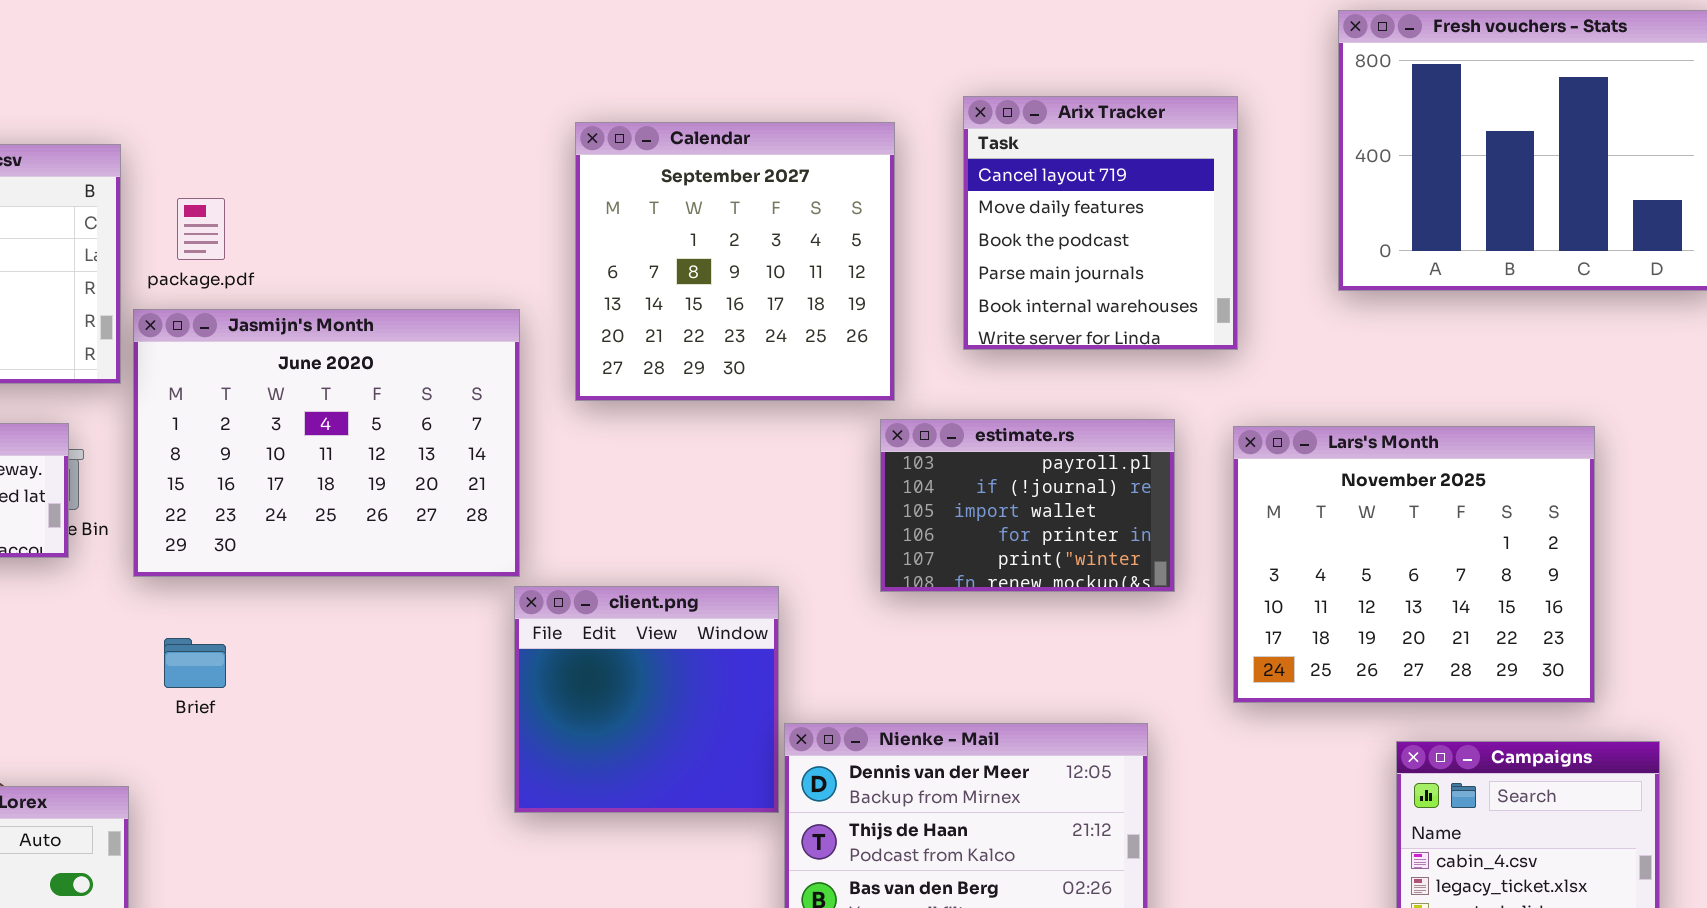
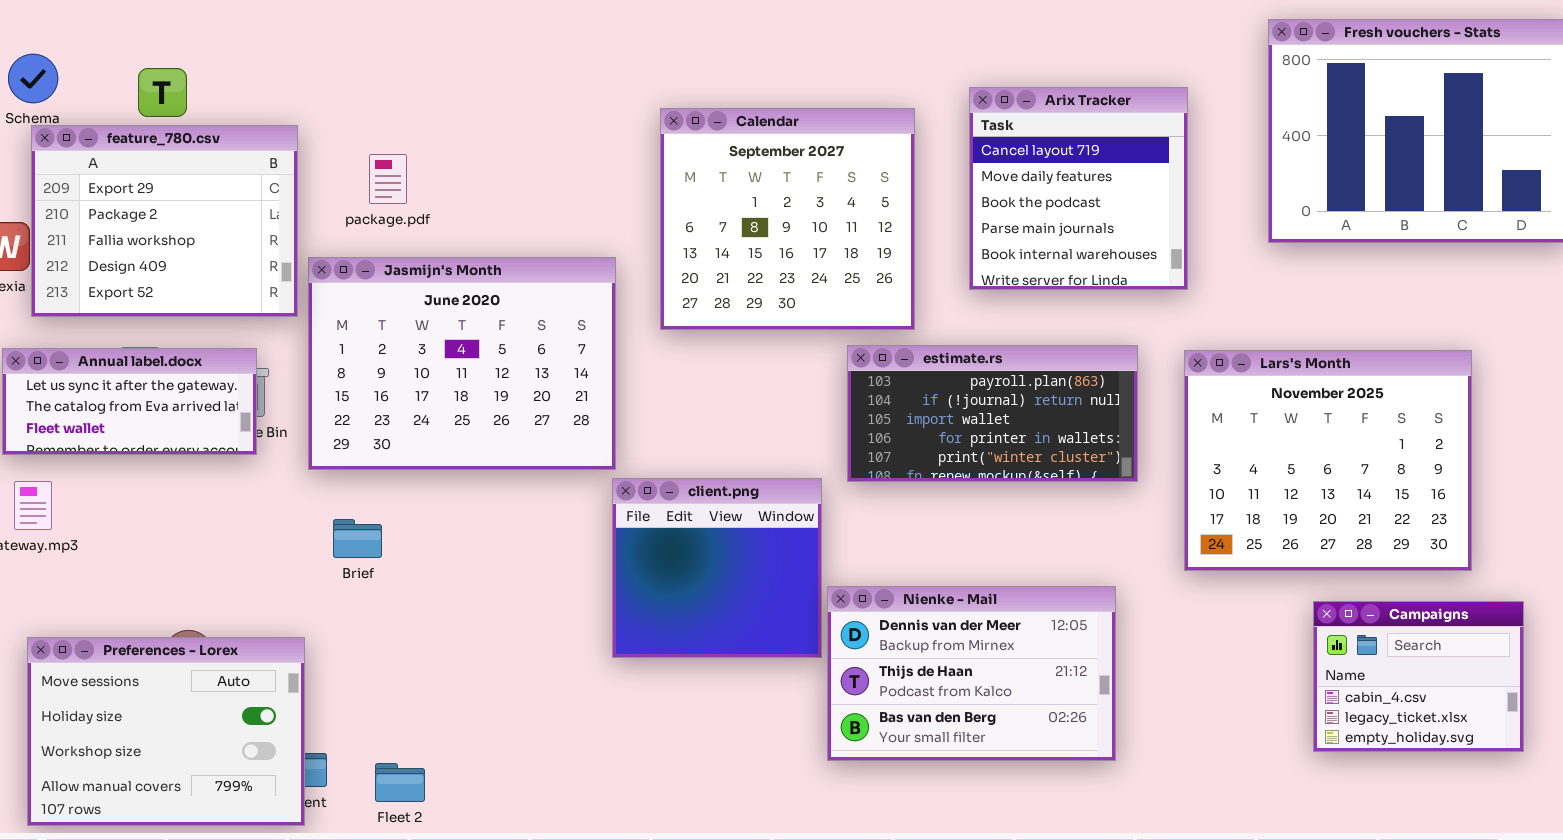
package.pdf: [177,198,225,260] -> [369,154,407,204], moved
estimate.rs: [880,419,1175,592] -> [847,345,1138,482], resized

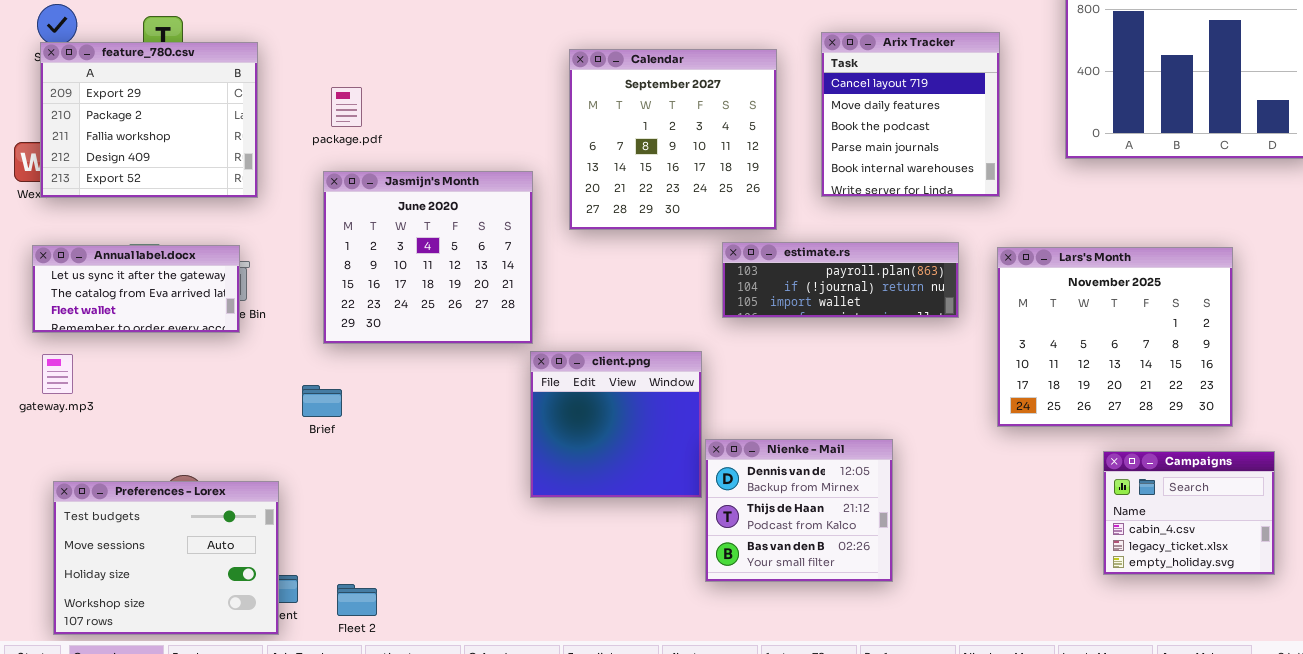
feature_780.csv: [31,125,298,317] -> [40,42,258,198], moved
Jasmijn's Month: [308,257,616,470] -> [323,171,533,344], resized
estimate.rs: [847,345,1138,482] -> [722,242,959,318], resized
Nienke - Mail: [827,586,1116,761] -> [705,439,893,582], resized
Preferences - Lorex: [27,637,305,826] -> [53,481,279,635], scrolled up 1 row

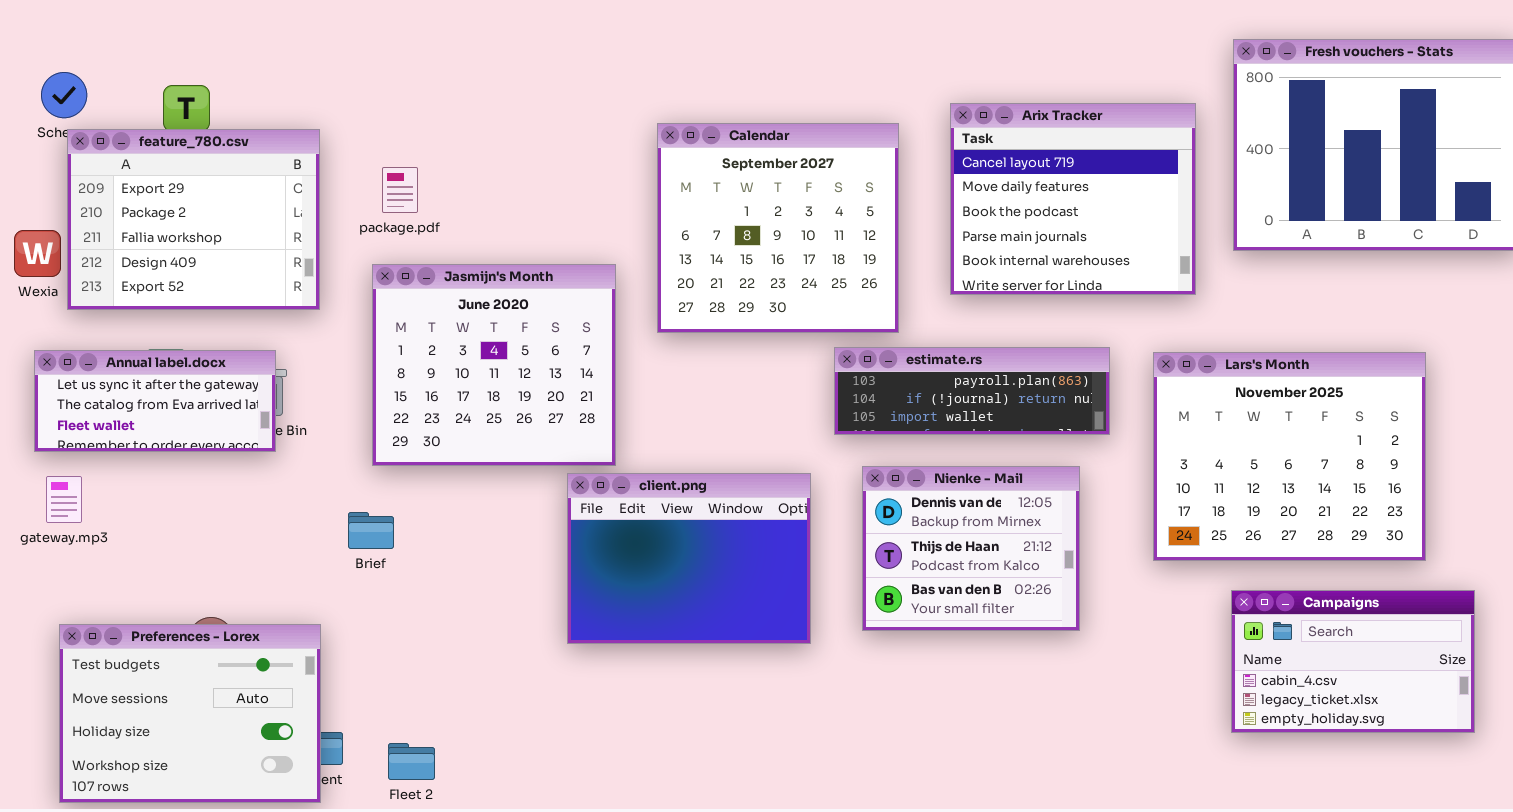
Arix Tracker: [821,32,1000,197] -> [950,103,1196,295], resized
feature_780.csv: [40,42,258,198] -> [67,129,320,310], moved
client.png: [530,351,702,498] -> [567,473,811,644], resized
Nienke - Mail: [705,439,893,582] -> [862,466,1080,631], moved
Campaigns: [1103,451,1275,575] -> [1231,590,1475,733], resized

